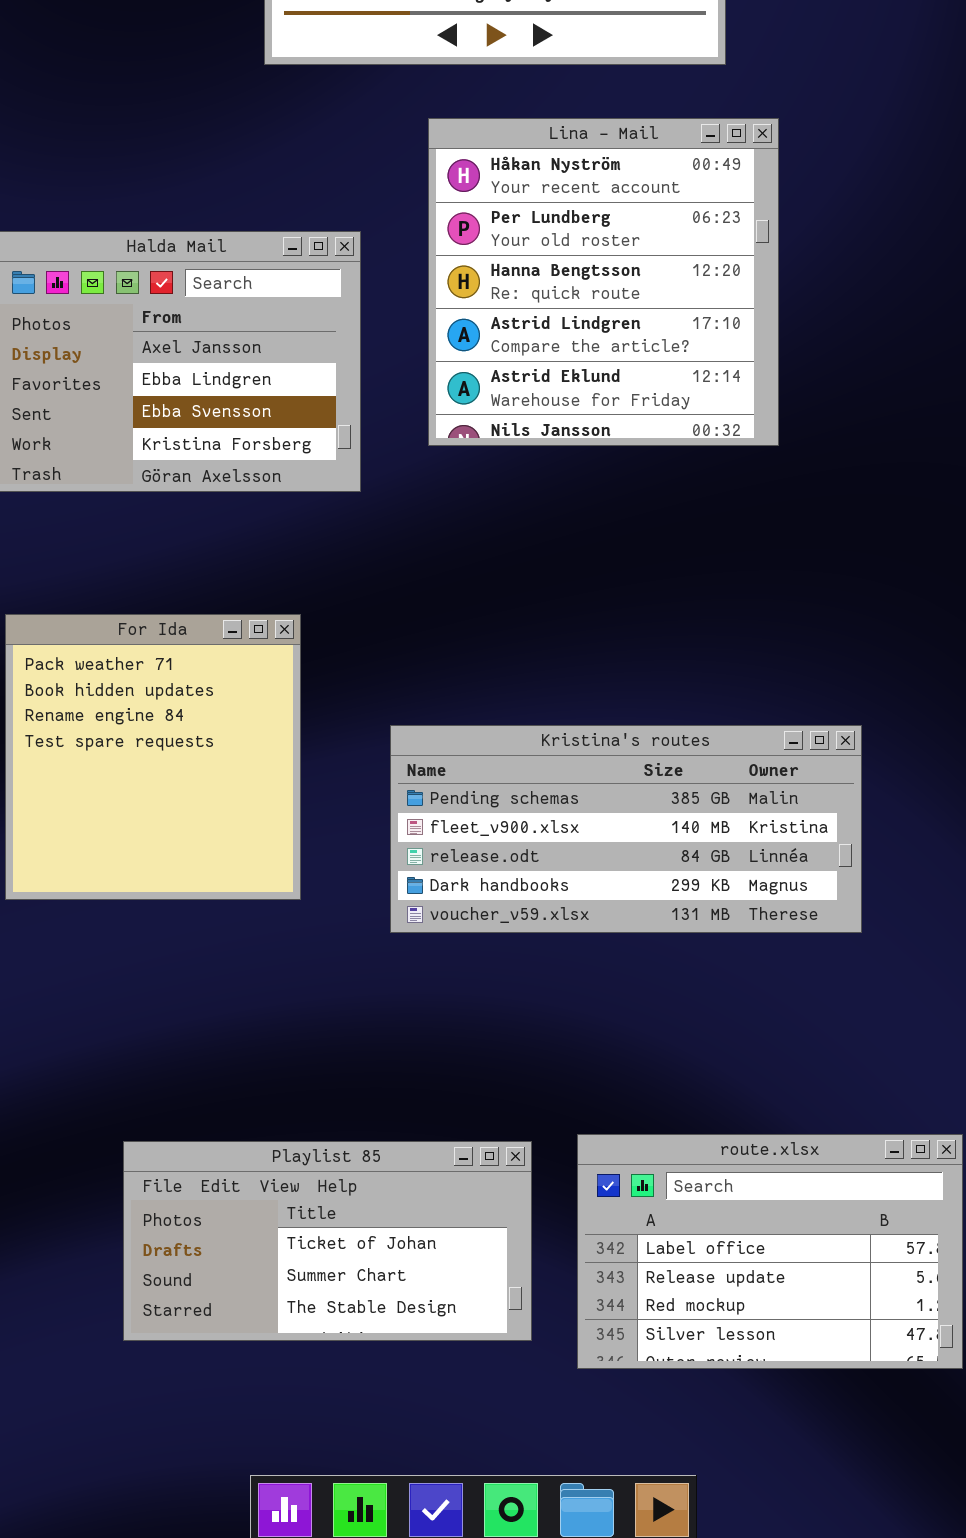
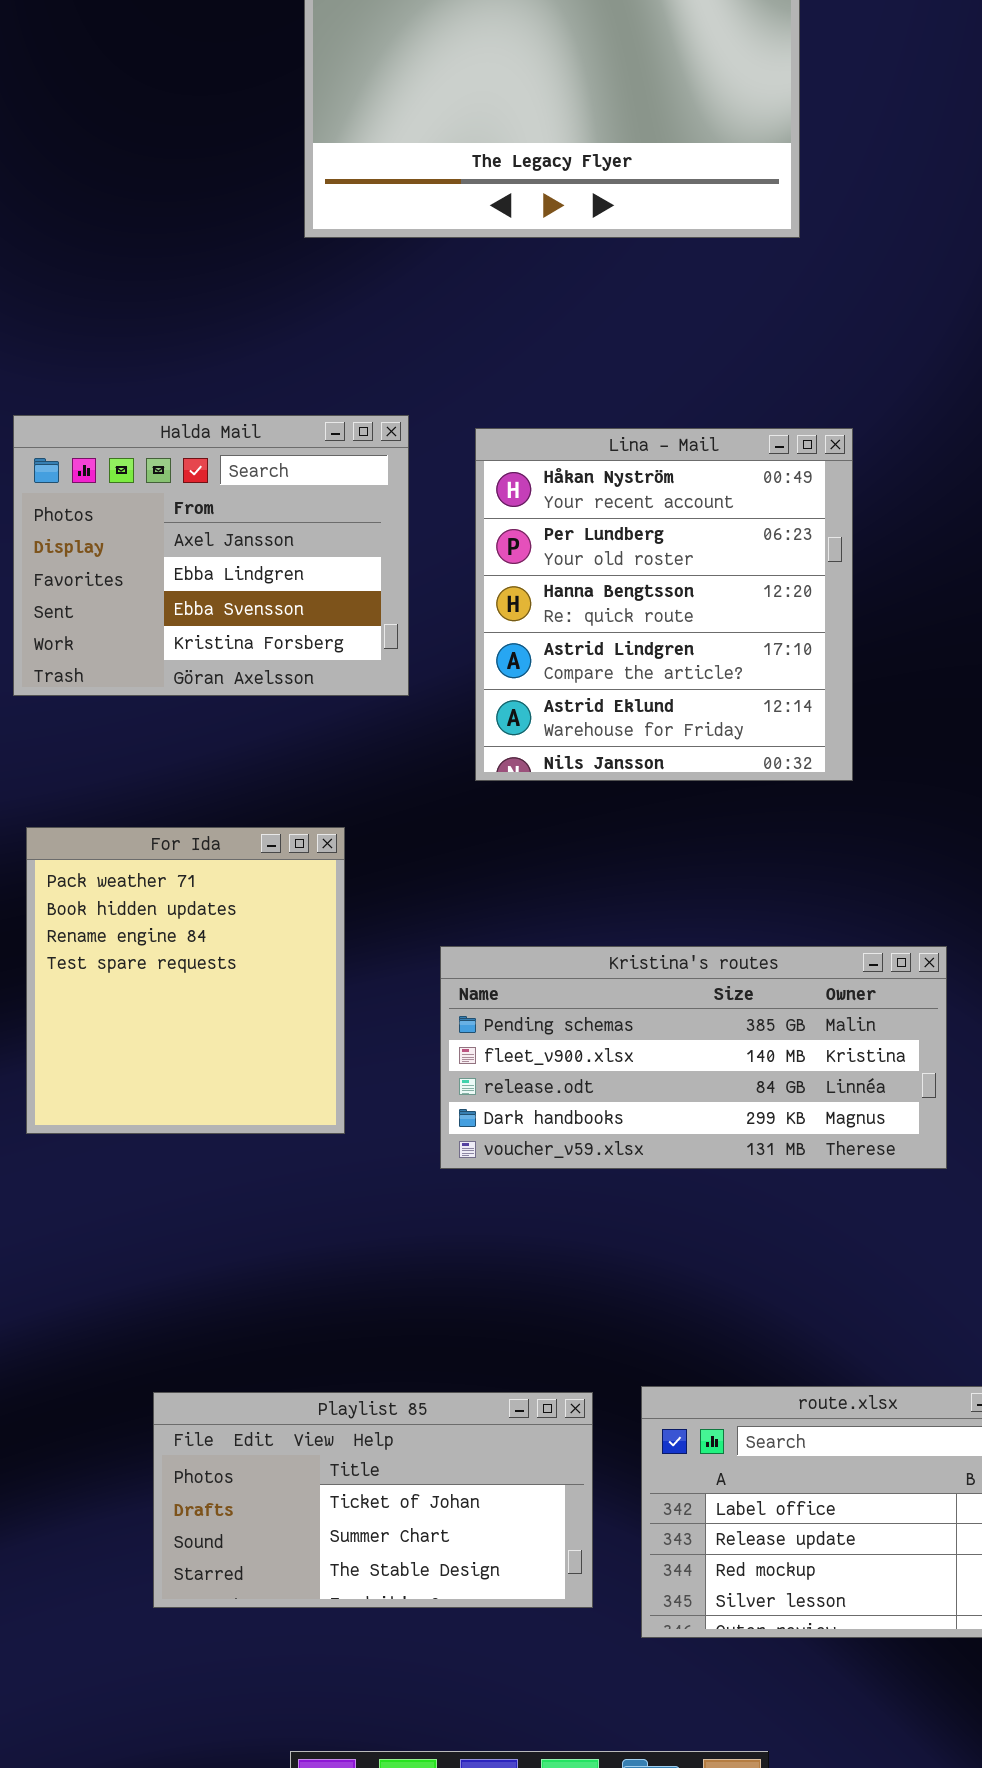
Lina - Mail: [428,118,779,446] -> [475,428,853,781], moved

